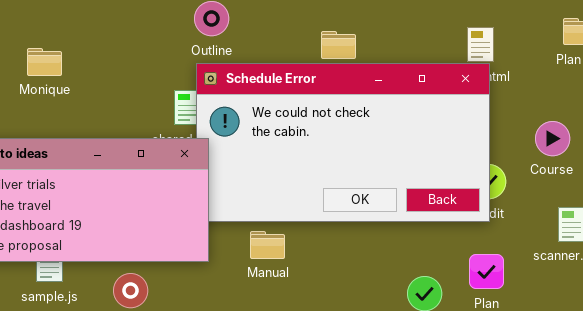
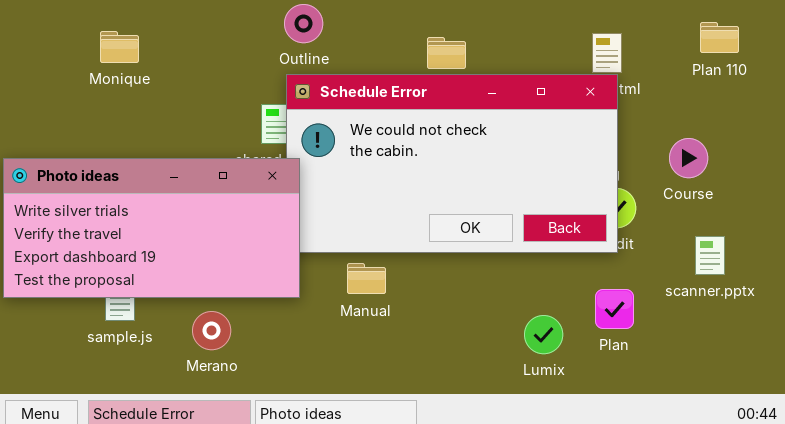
Monique: [27,48,62,76] -> [100,31,139,63], moved

